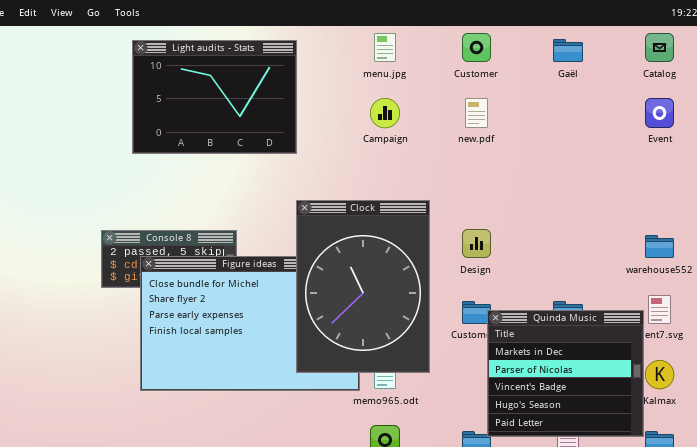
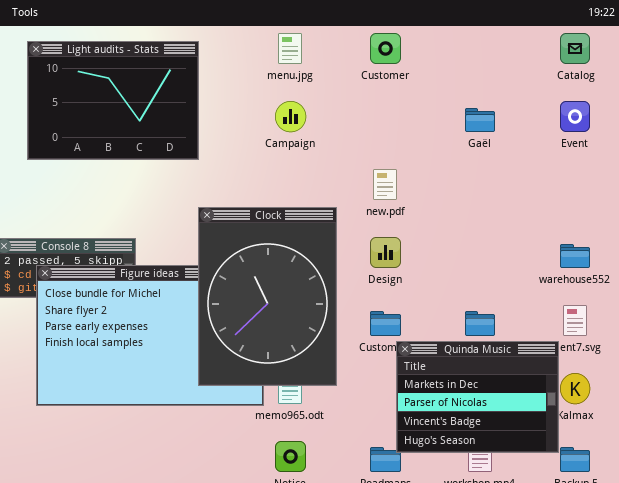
Gaël: [553,39,583,62] -> [465,108,495,132], moved
new.pdf: [465,98,488,128] -> [373,169,397,200], moved
Quinda Music: [487,310,644,437] -> [396,341,559,453], resized

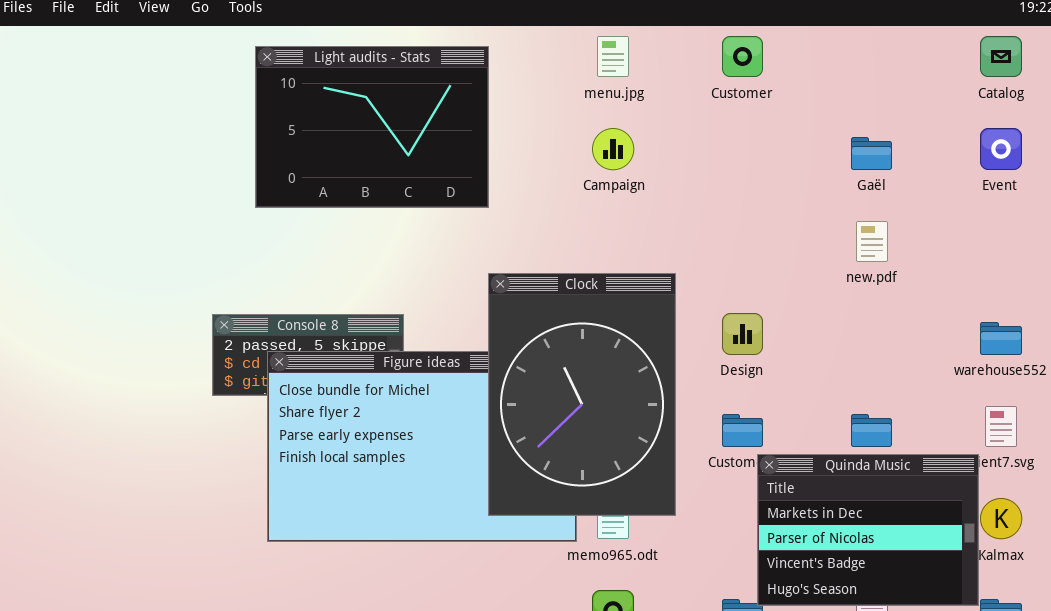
new.pdf: [373,169,397,200] -> [856,221,888,262], moved

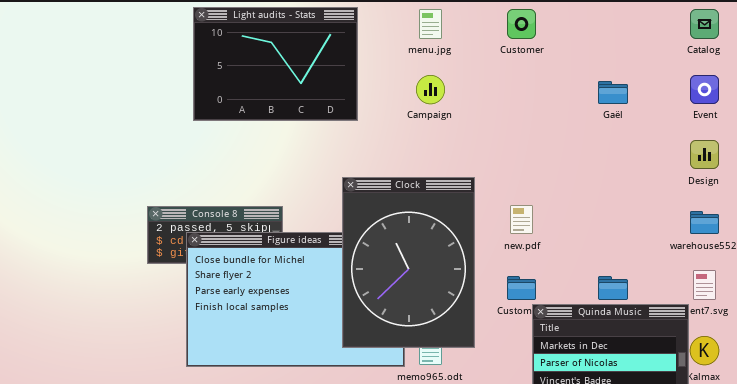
Light audits - Stats: [255,46,489,208] -> [193,7,358,121], moved
new.pdf: [856,221,888,262] -> [510,205,533,234], moved
Design: [722,313,763,355] -> [690,140,719,169], moved

